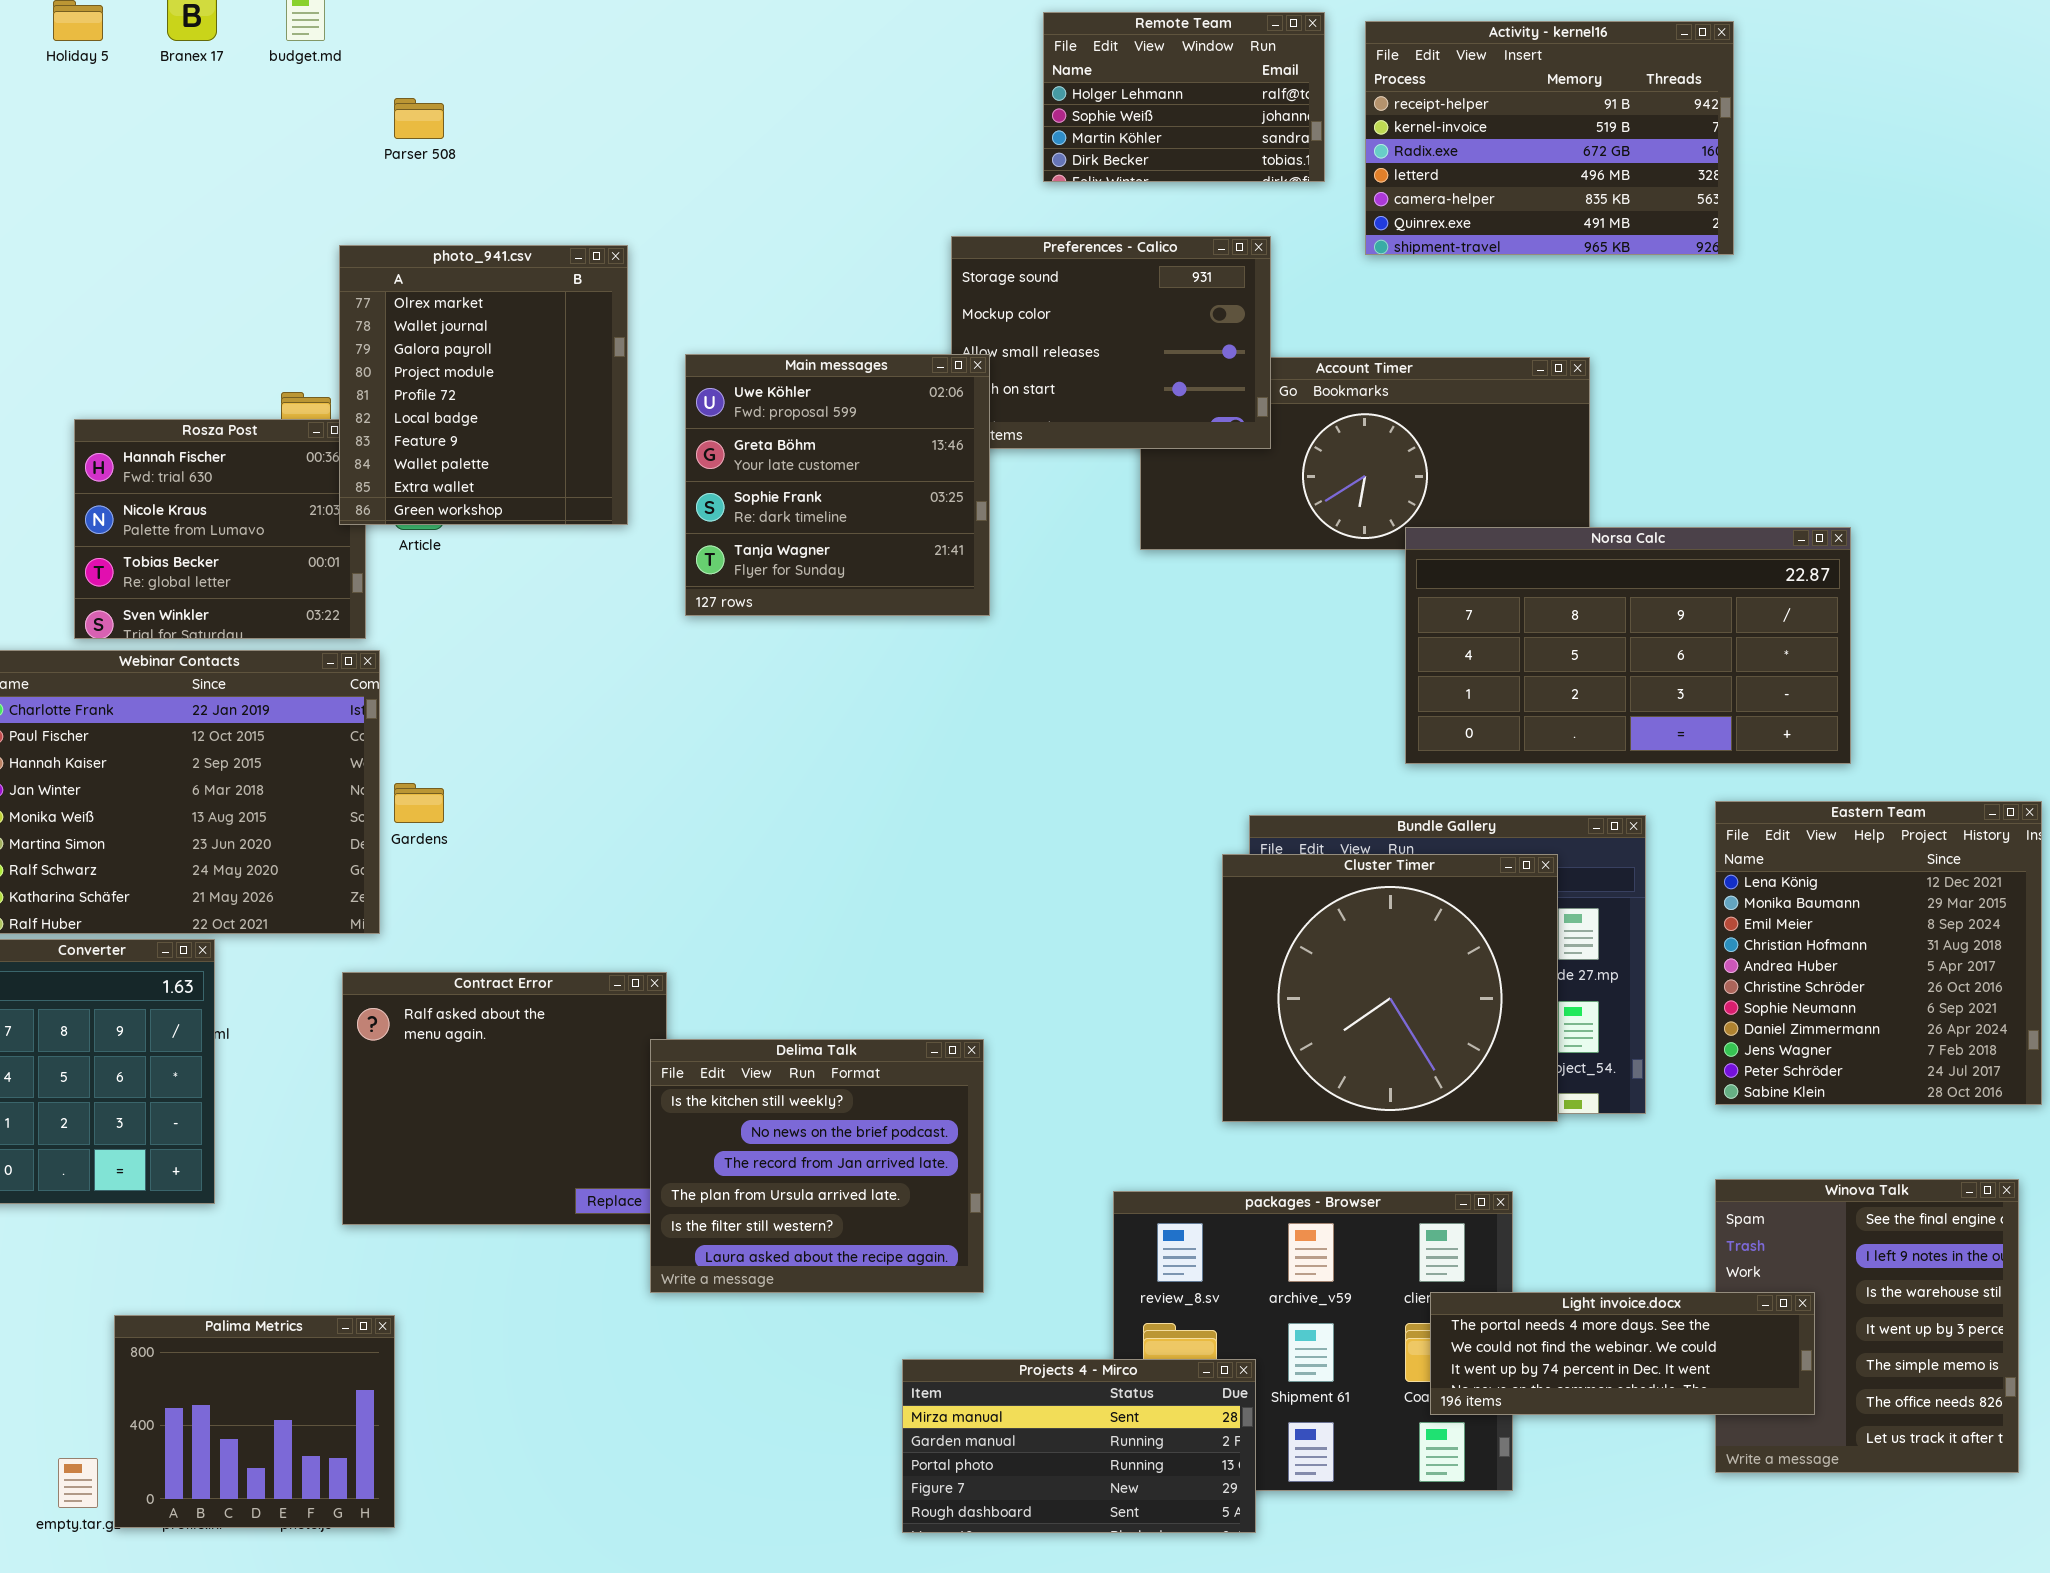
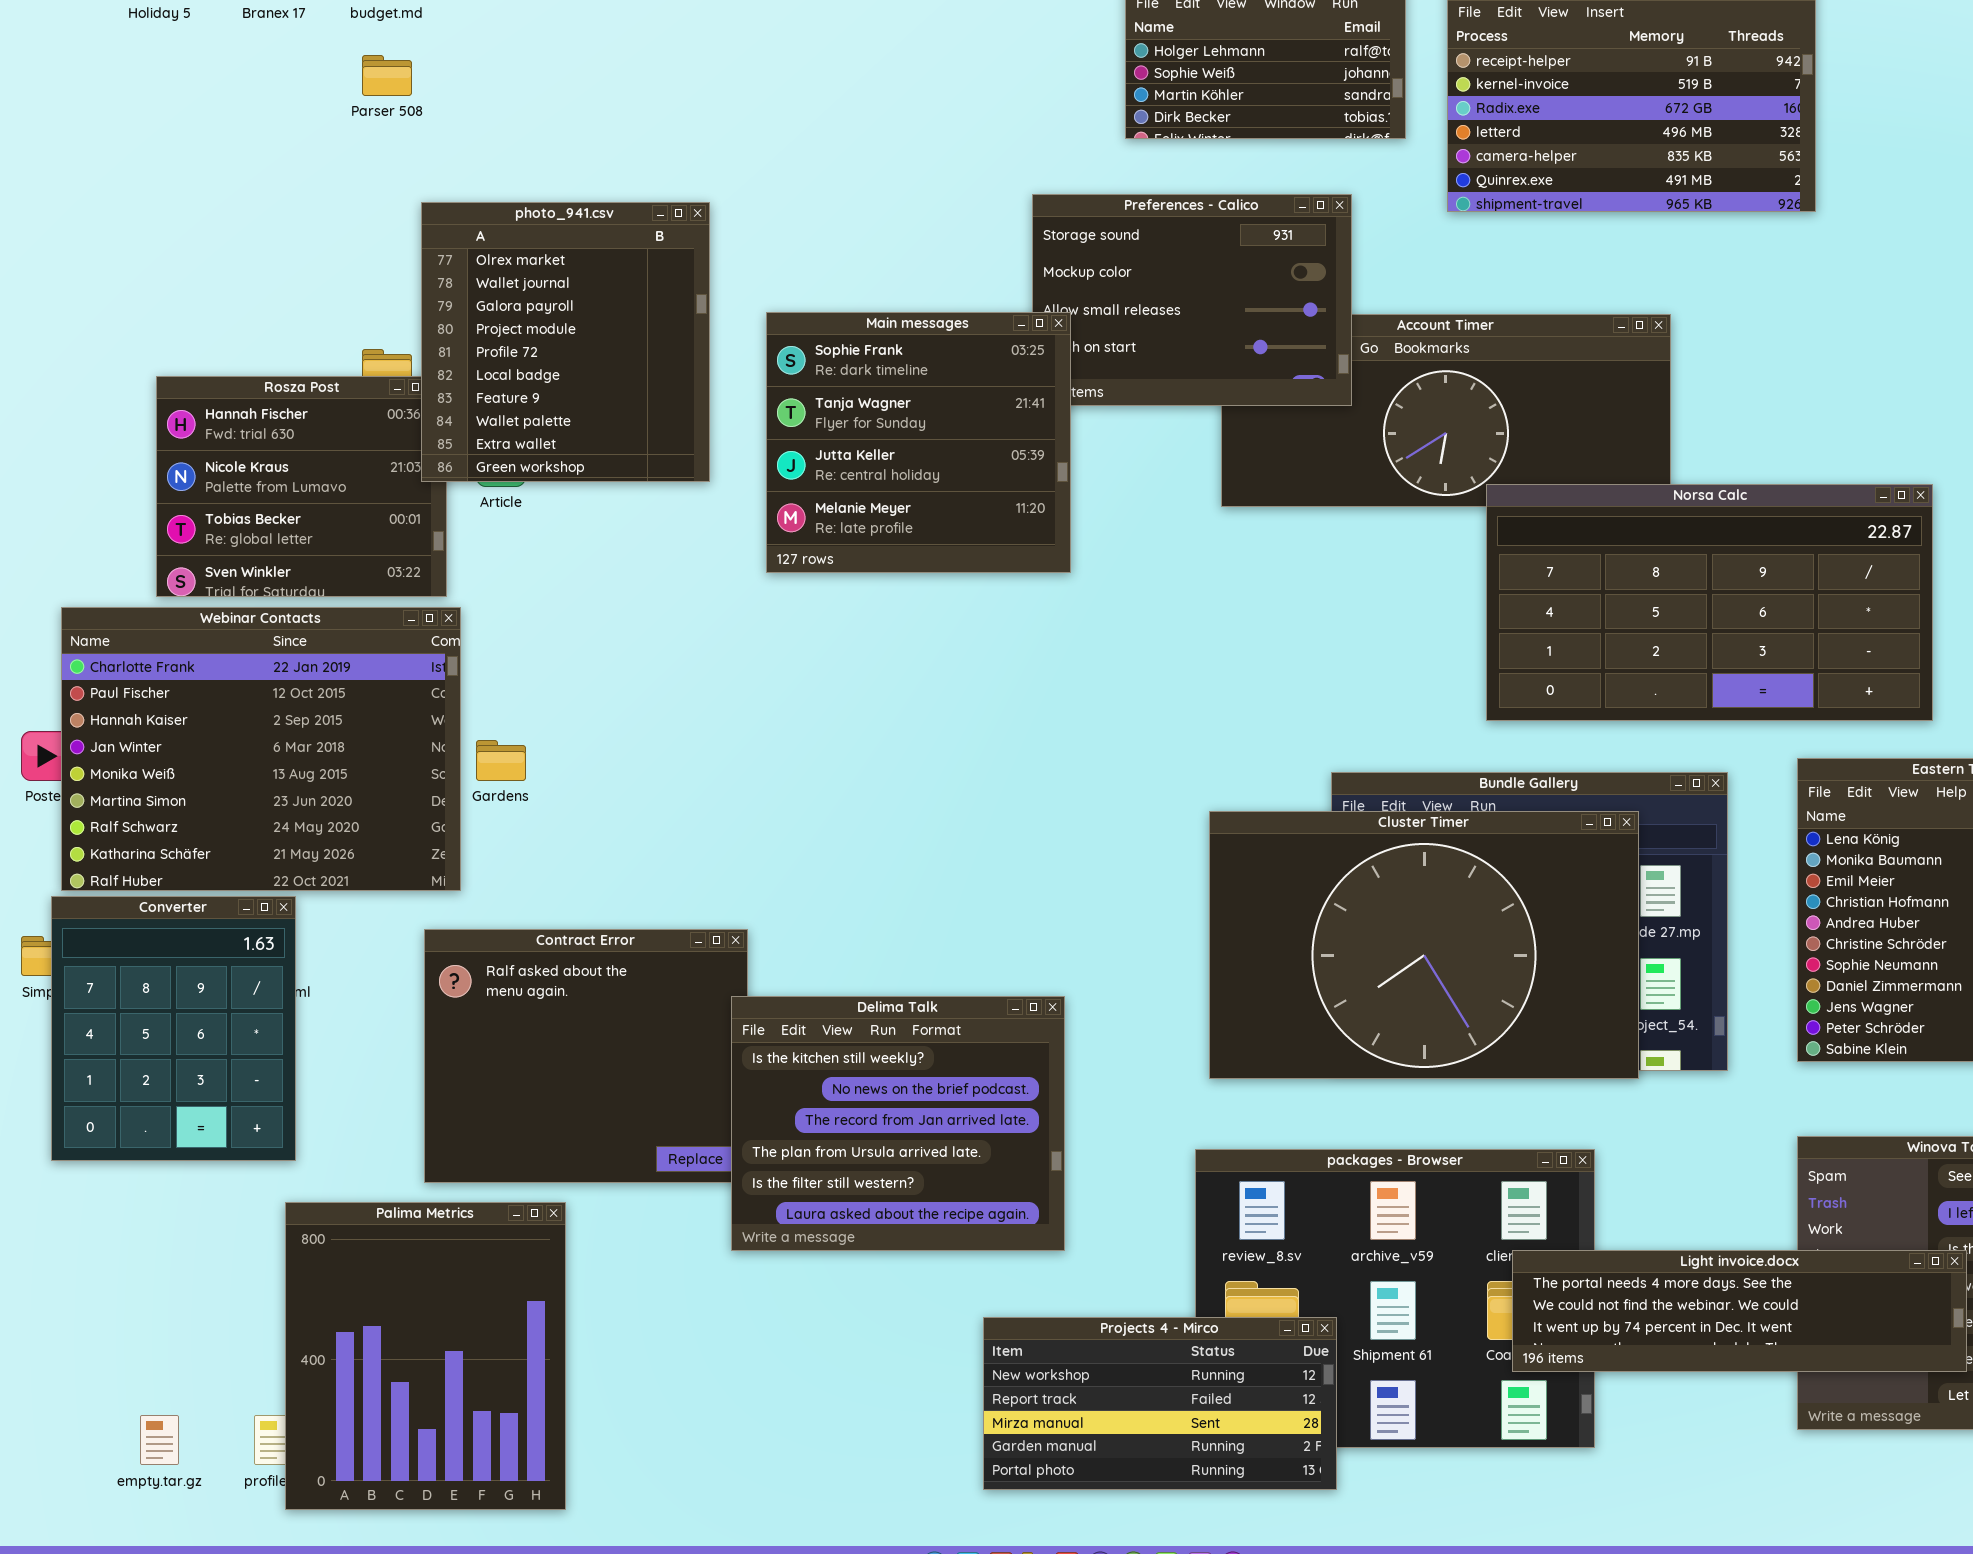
Parser 508: [394,98,444,139] -> [362,55,412,96], moved
Main messages: [685,354,990,616] -> [766,312,1071,573], scrolled down 2 rows
Cluster Timer: [1222,854,1558,1122] -> [1209,811,1639,1079], resized
Light invoice.docx: [1430,1292,1815,1415] -> [1512,1250,1967,1372], resized
Palima Metrics: [114,1315,395,1528] -> [285,1202,566,1510], moved, resized
Projects 4 - Mirco: [902,1359,1256,1533] -> [983,1317,1337,1490], scrolled up 2 rows

